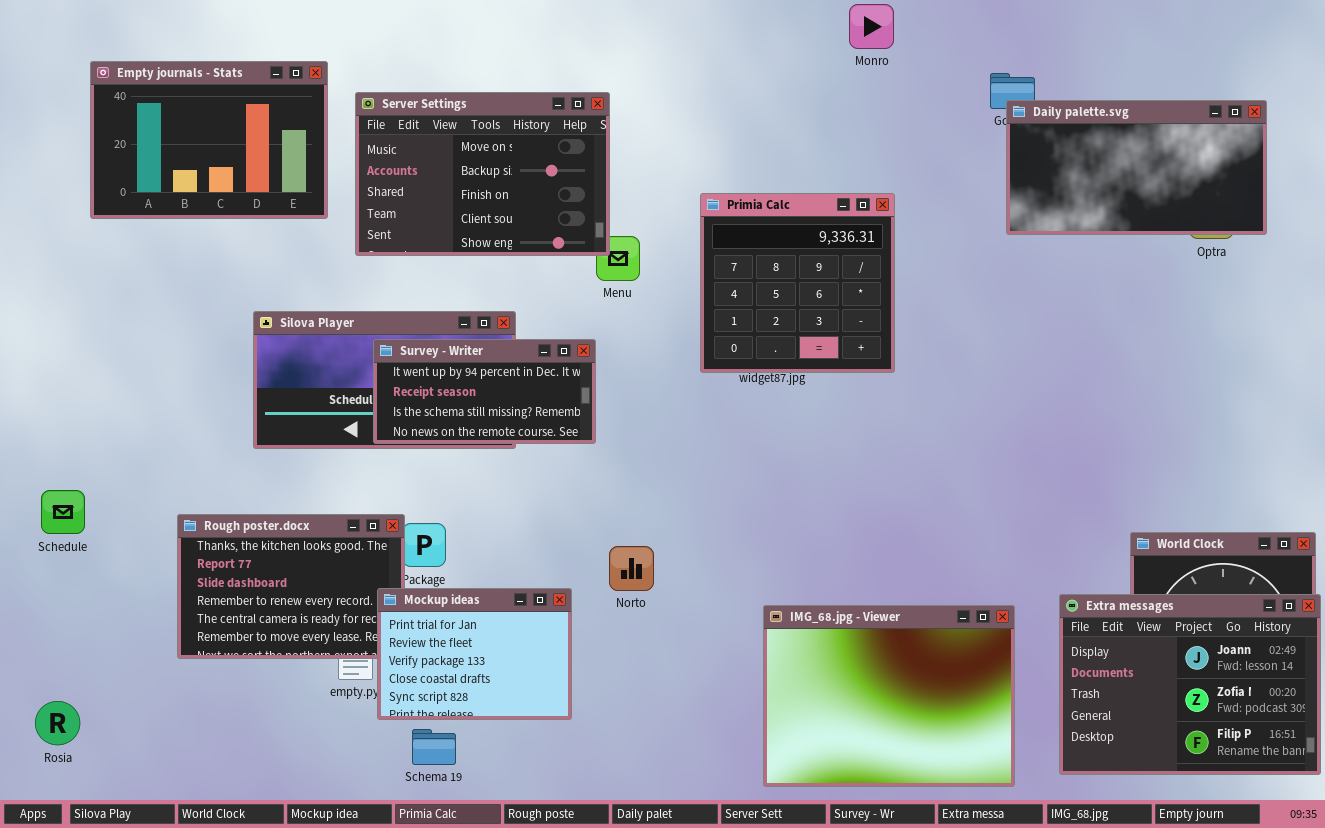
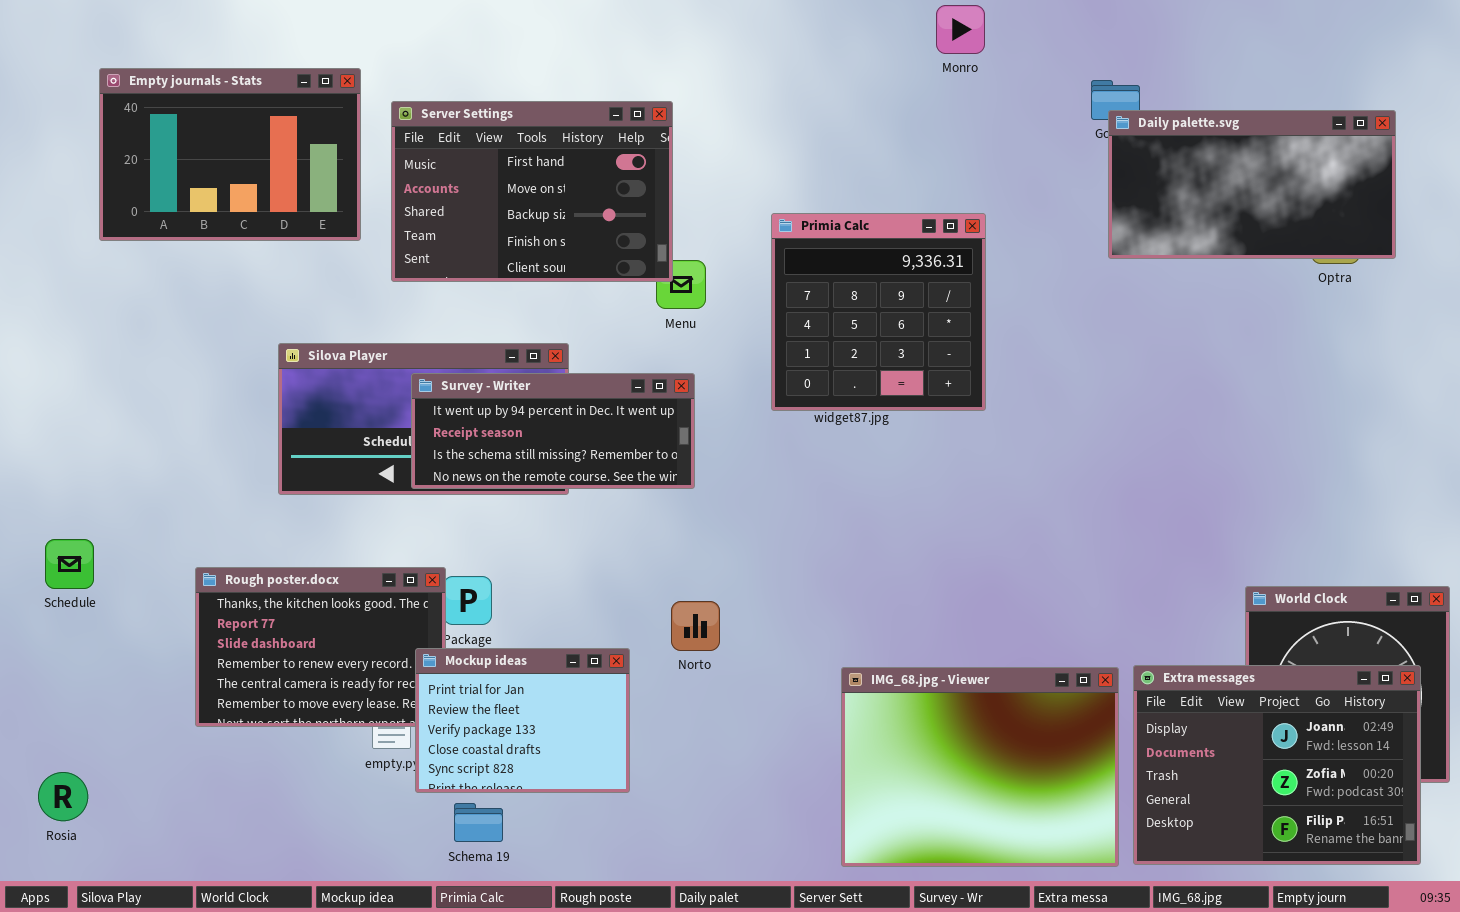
Server Settings: [355,92,610,256] -> [391,101,673,282], scrolled up 1 row
Survey - Writer: [373,339,596,444] -> [411,373,695,489], resized
Extra messages: [1059,594,1321,775] -> [1133,665,1421,865], moved

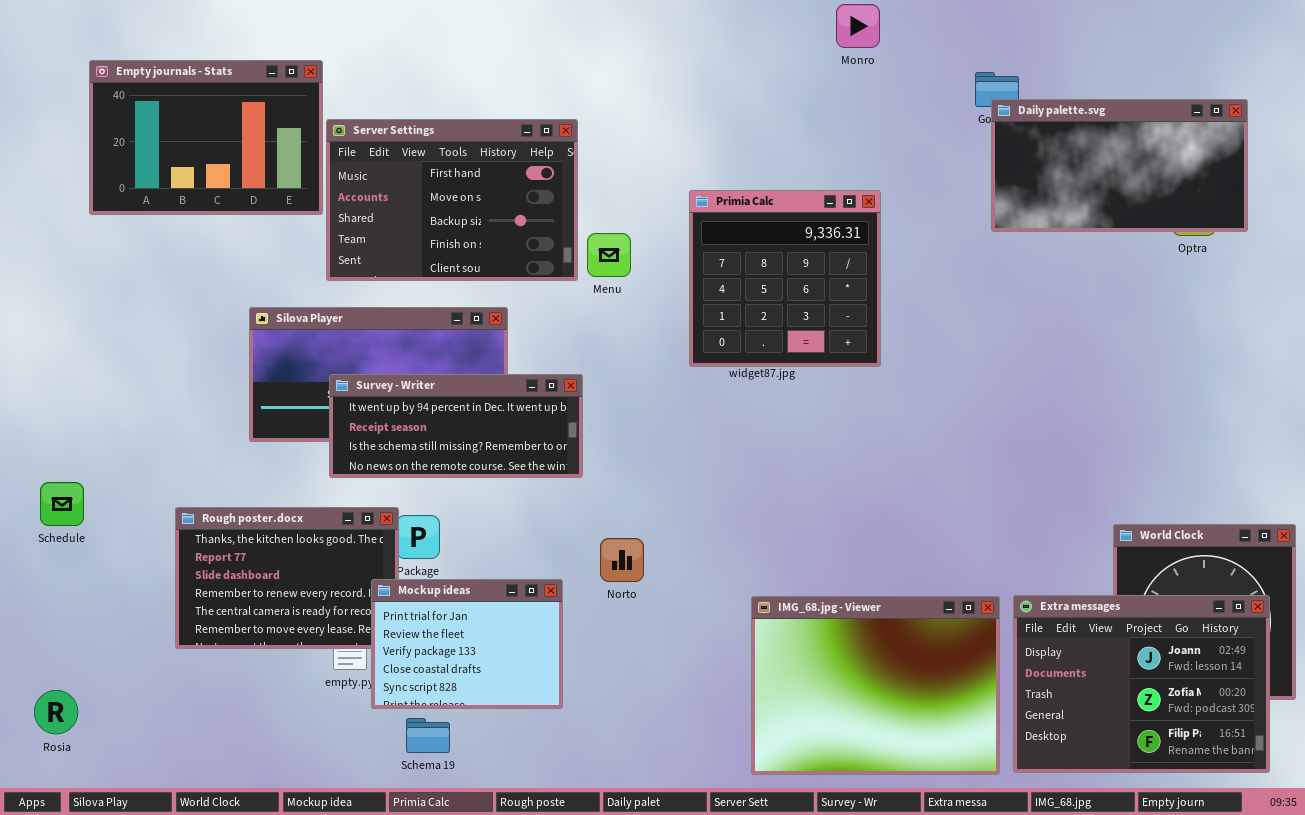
Server Settings: [391,101,673,282] -> [326,119,578,281], moved
Survey - Writer: [411,373,695,489] -> [329,374,583,478], moved

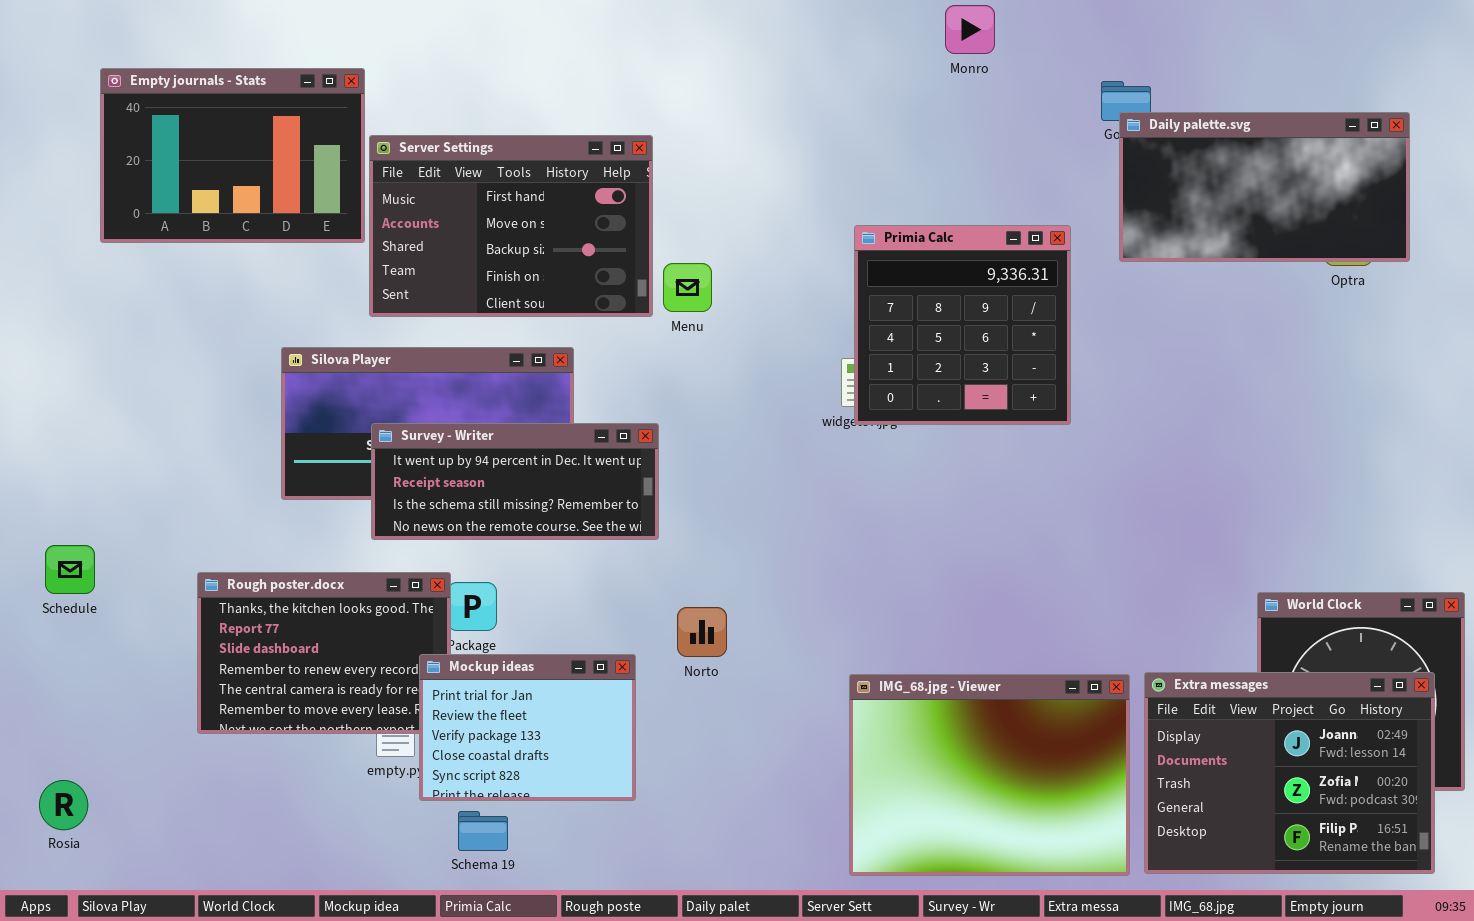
Primia Calc: [689,190,881,367] -> [854,225,1071,425], moved

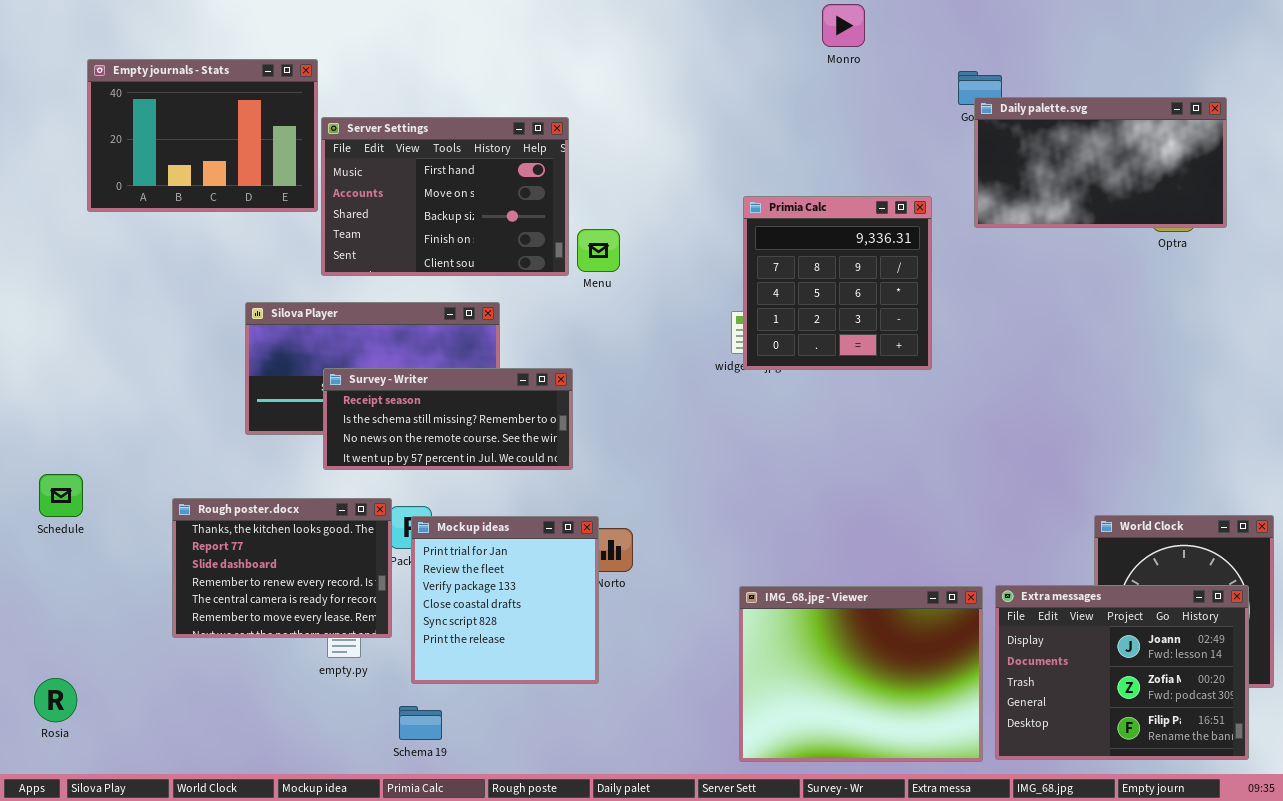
Survey - Writer: [371,423,659,540] -> [323,368,573,470], scrolled down 1 row
Mockup ideas: [419,654,636,801] -> [411,516,599,684], moved, resized

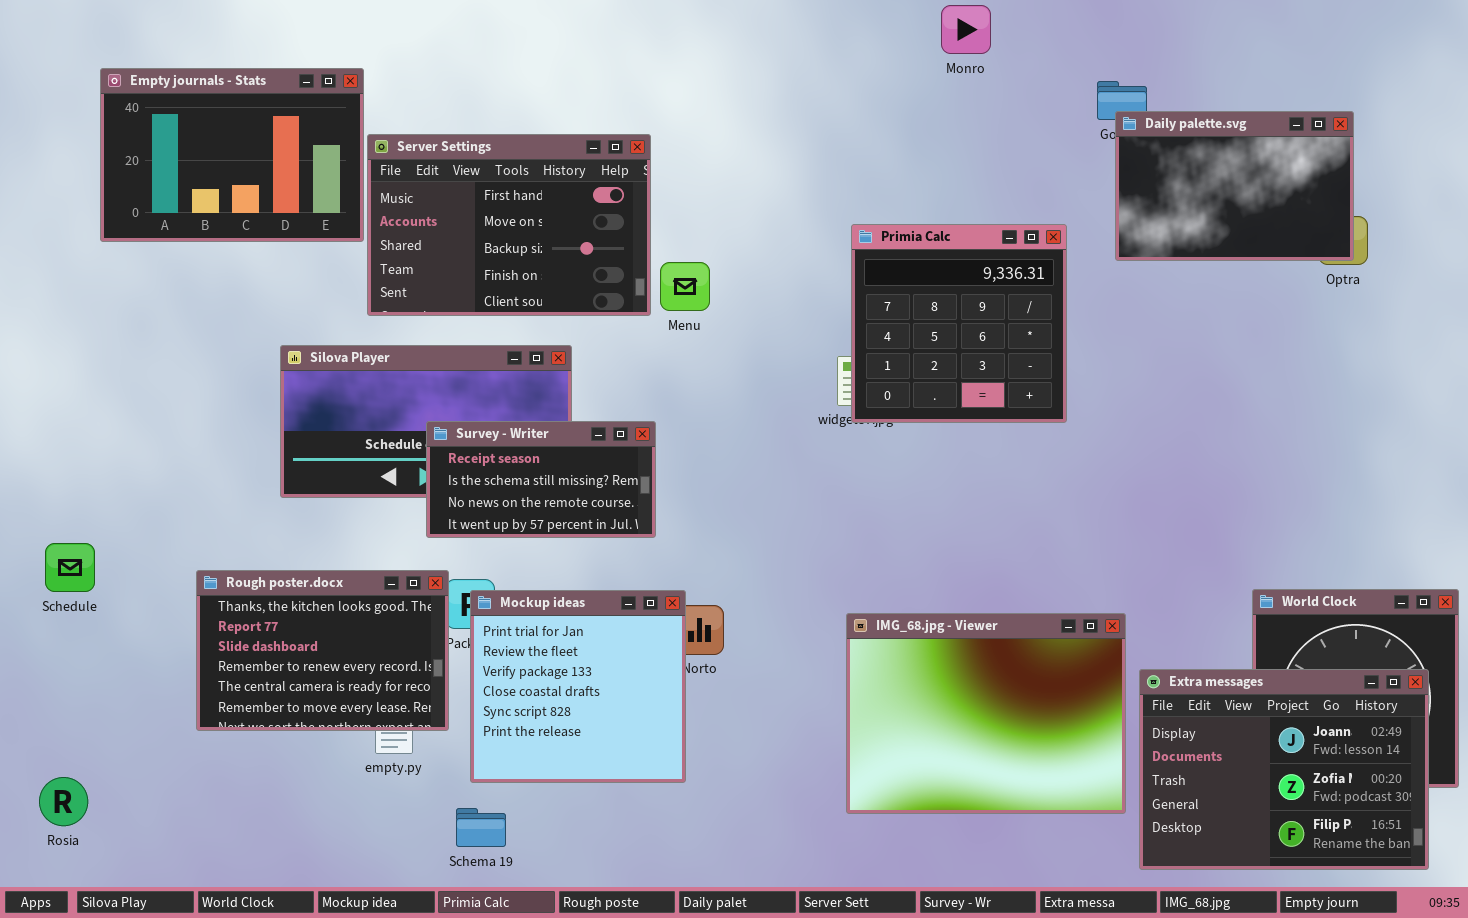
Daily palette.svg: [974,97,1227,228] -> [1115,111,1354,261], resized
Survey - Writer: [323,368,573,470] -> [426,421,656,538], resized
IMG_68.jpg - Viewer: [739,586,983,762] -> [846,613,1126,814], moved

